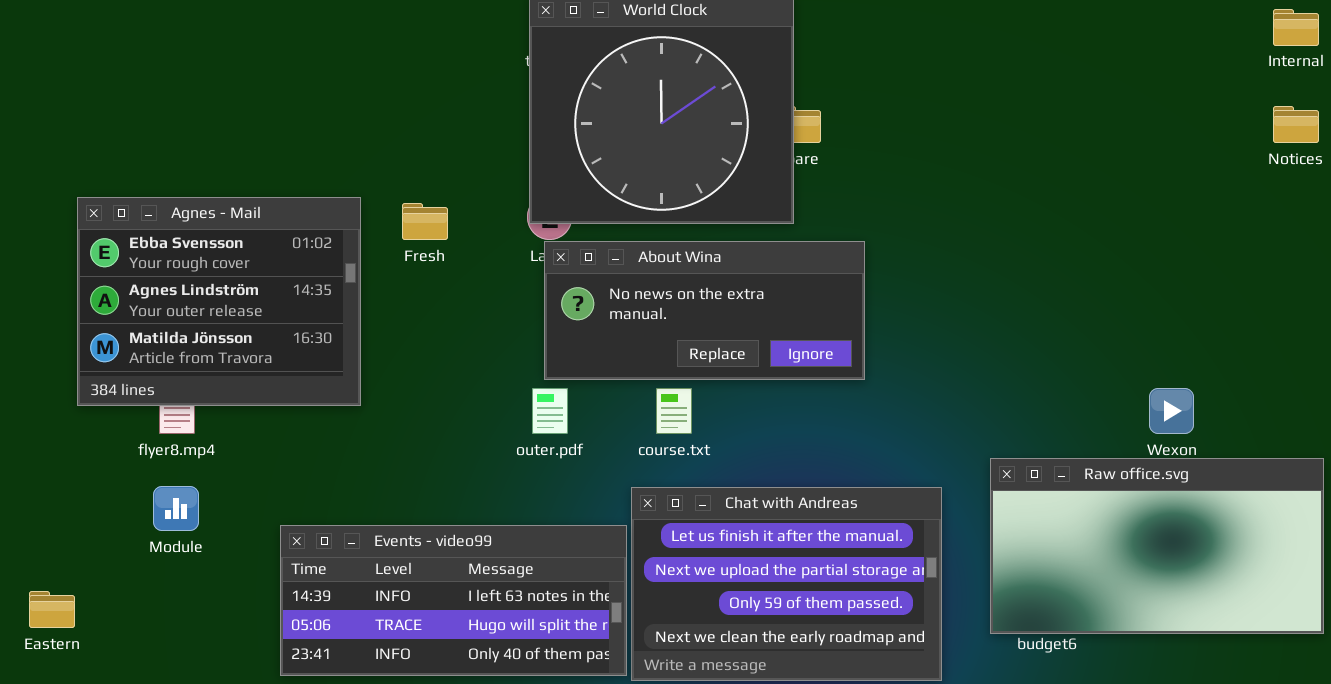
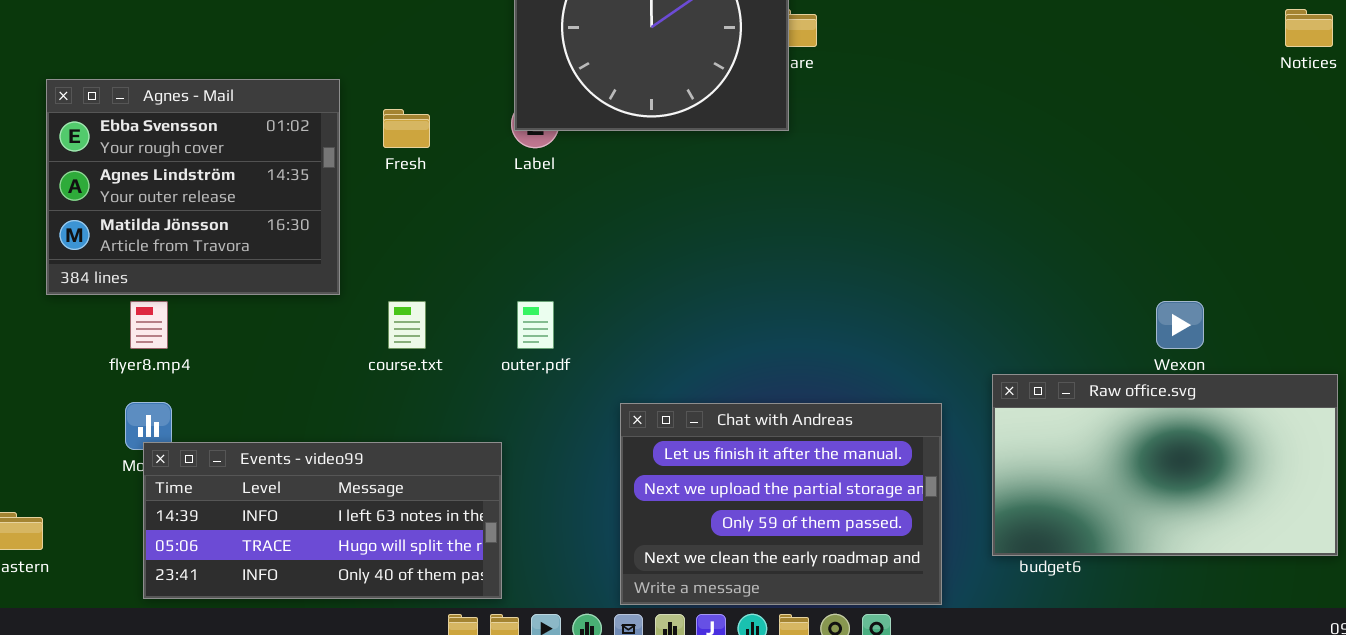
Agnes - Mail: [77,197,361,406] -> [46,79,340,295], moved
About Wina: [544,241,865,380] -> none, closed
course.txt: [656,388,692,434] -> [388,301,426,349], moved
Events - video99: [280,525,627,676] -> [143,442,502,599], moved

